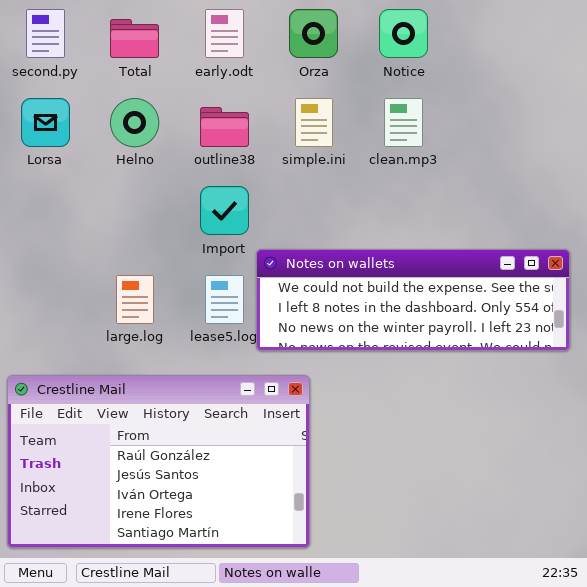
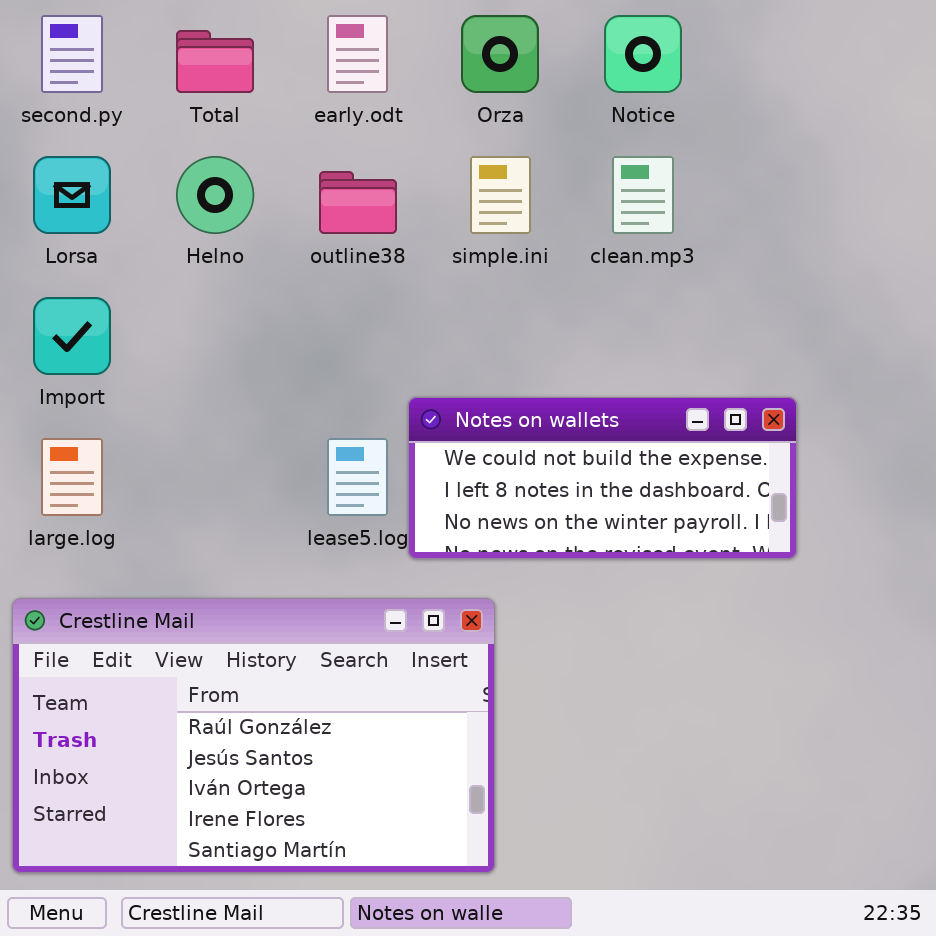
Import: [200,186,249,235] -> [33,297,111,375], moved
Notes on wallets: [256,249,570,351] -> [408,397,797,559], resized
large.log: [116,275,154,324] -> [41,438,103,516], moved

